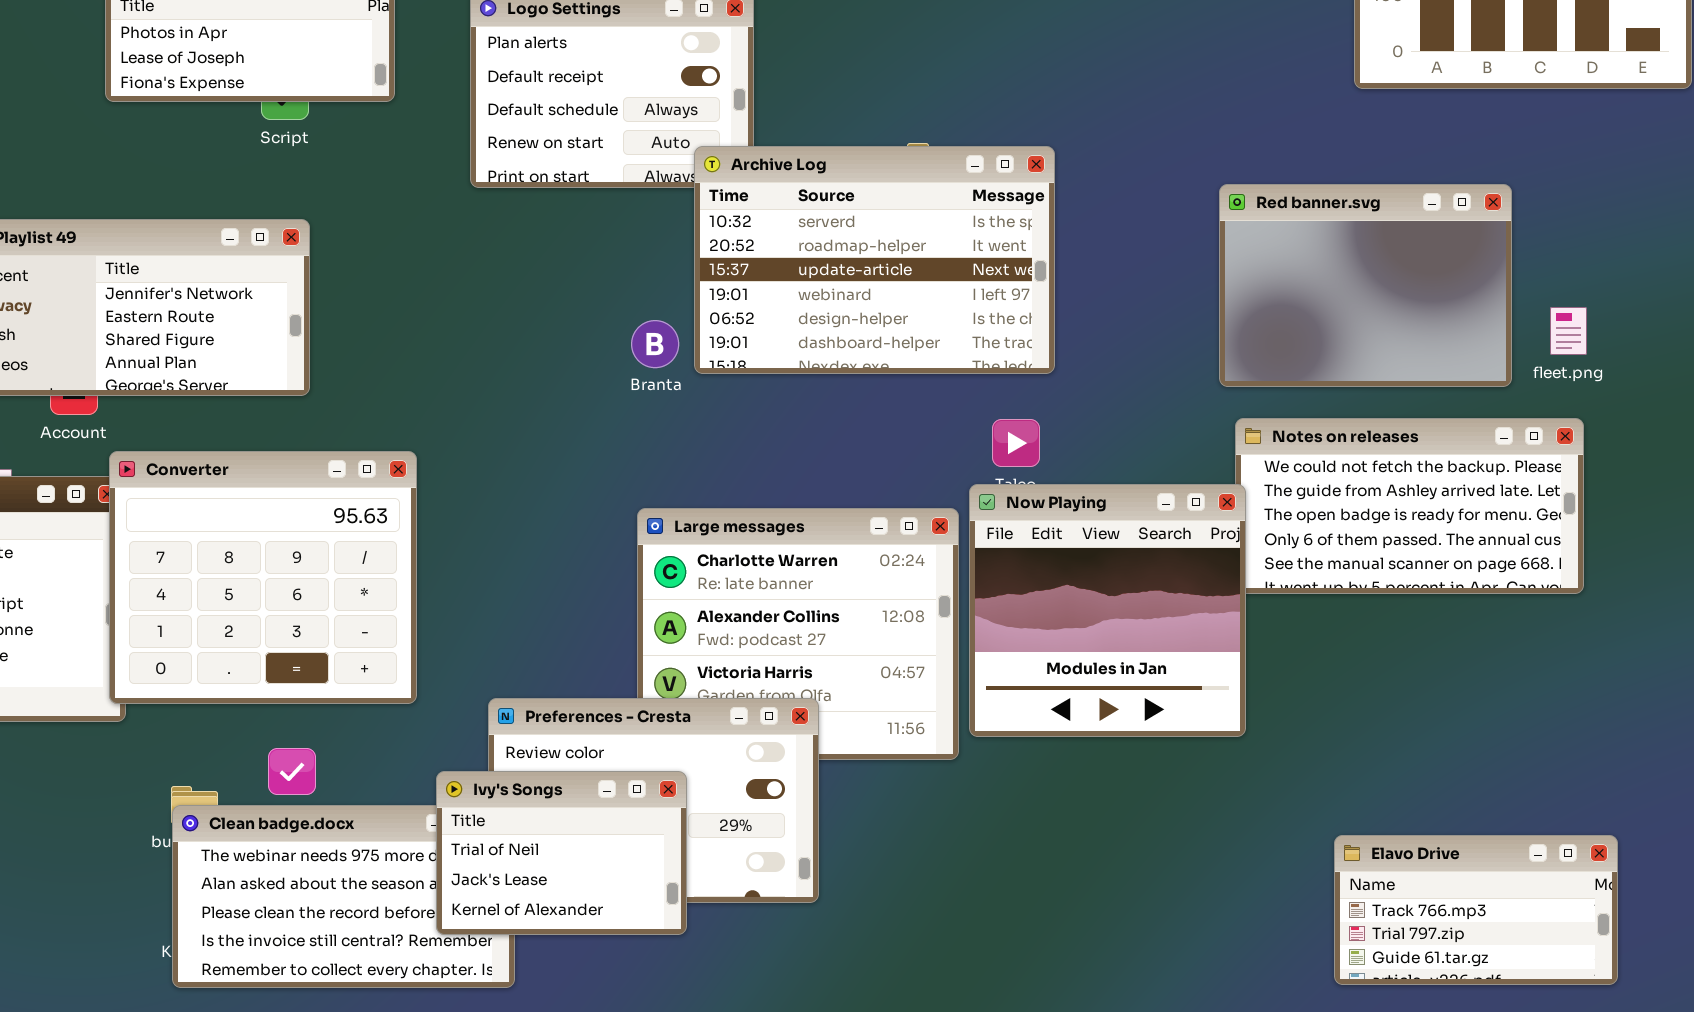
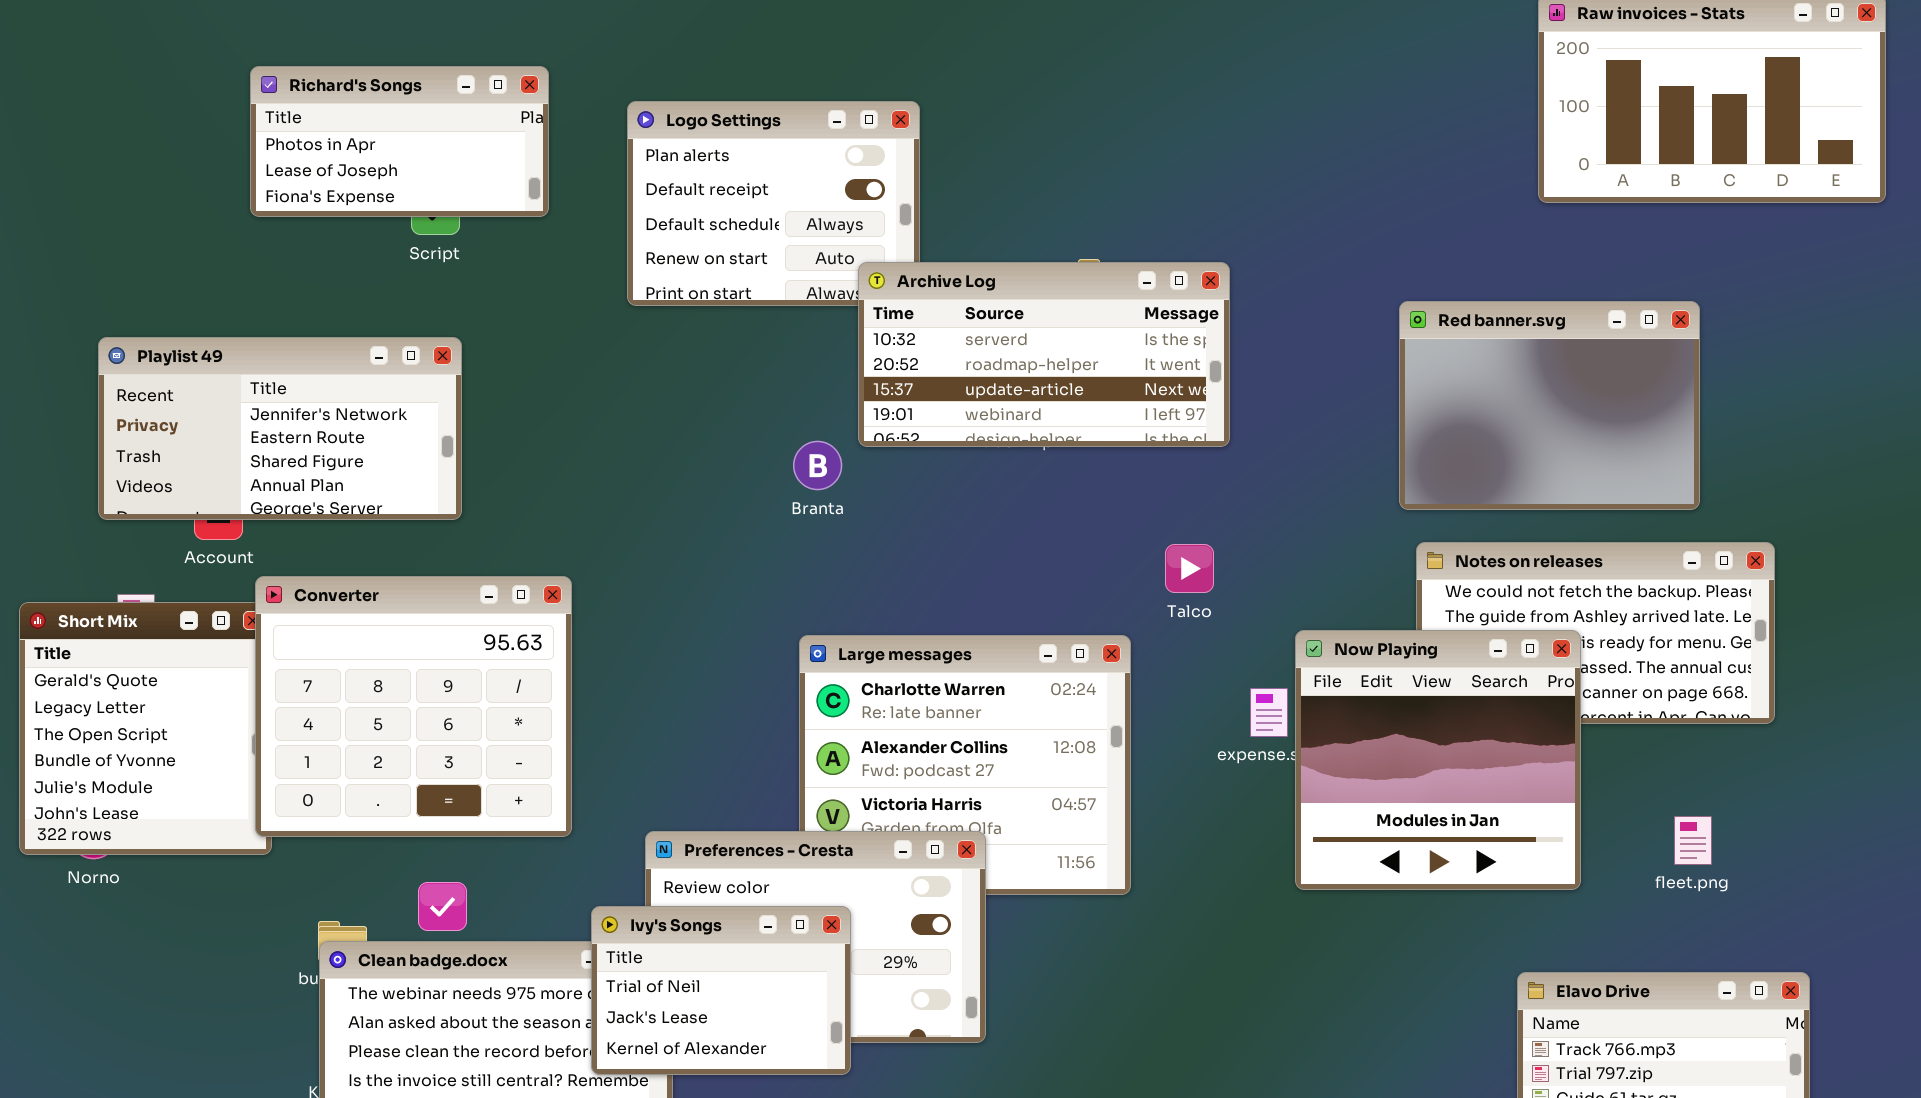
Archive Log: [694,146,1055,374] -> [858,262,1230,447], resized
fleet.png: [1550,307,1587,355] -> [1674,816,1712,865], moved
Now Playing: [969,484,1246,737] -> [1295,630,1581,890], moved

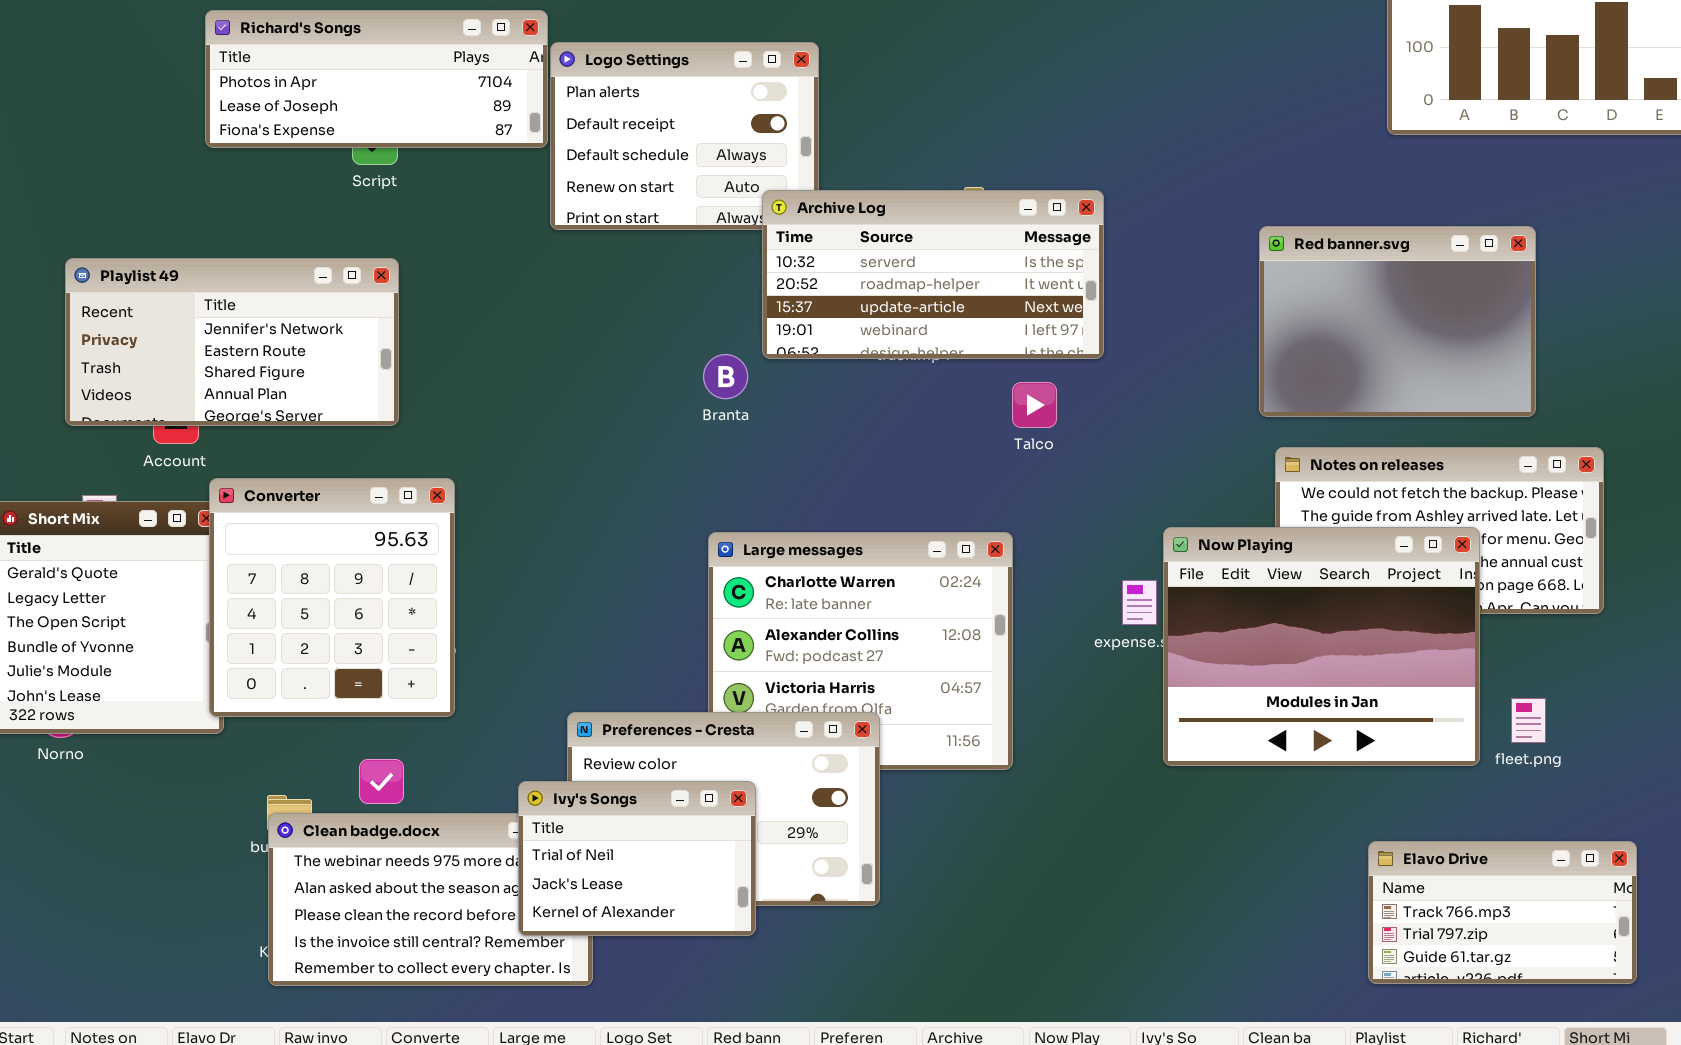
Richard's Songs: [250,66,549,217] -> [205,10,548,148], resized
Talco: [1165,544,1214,593] -> [1012,382,1057,428], moved
Converter: [255,576,572,837] -> [209,478,455,717], resized
Now Playing: [1295,630,1581,890] -> [1163,527,1480,766], resized

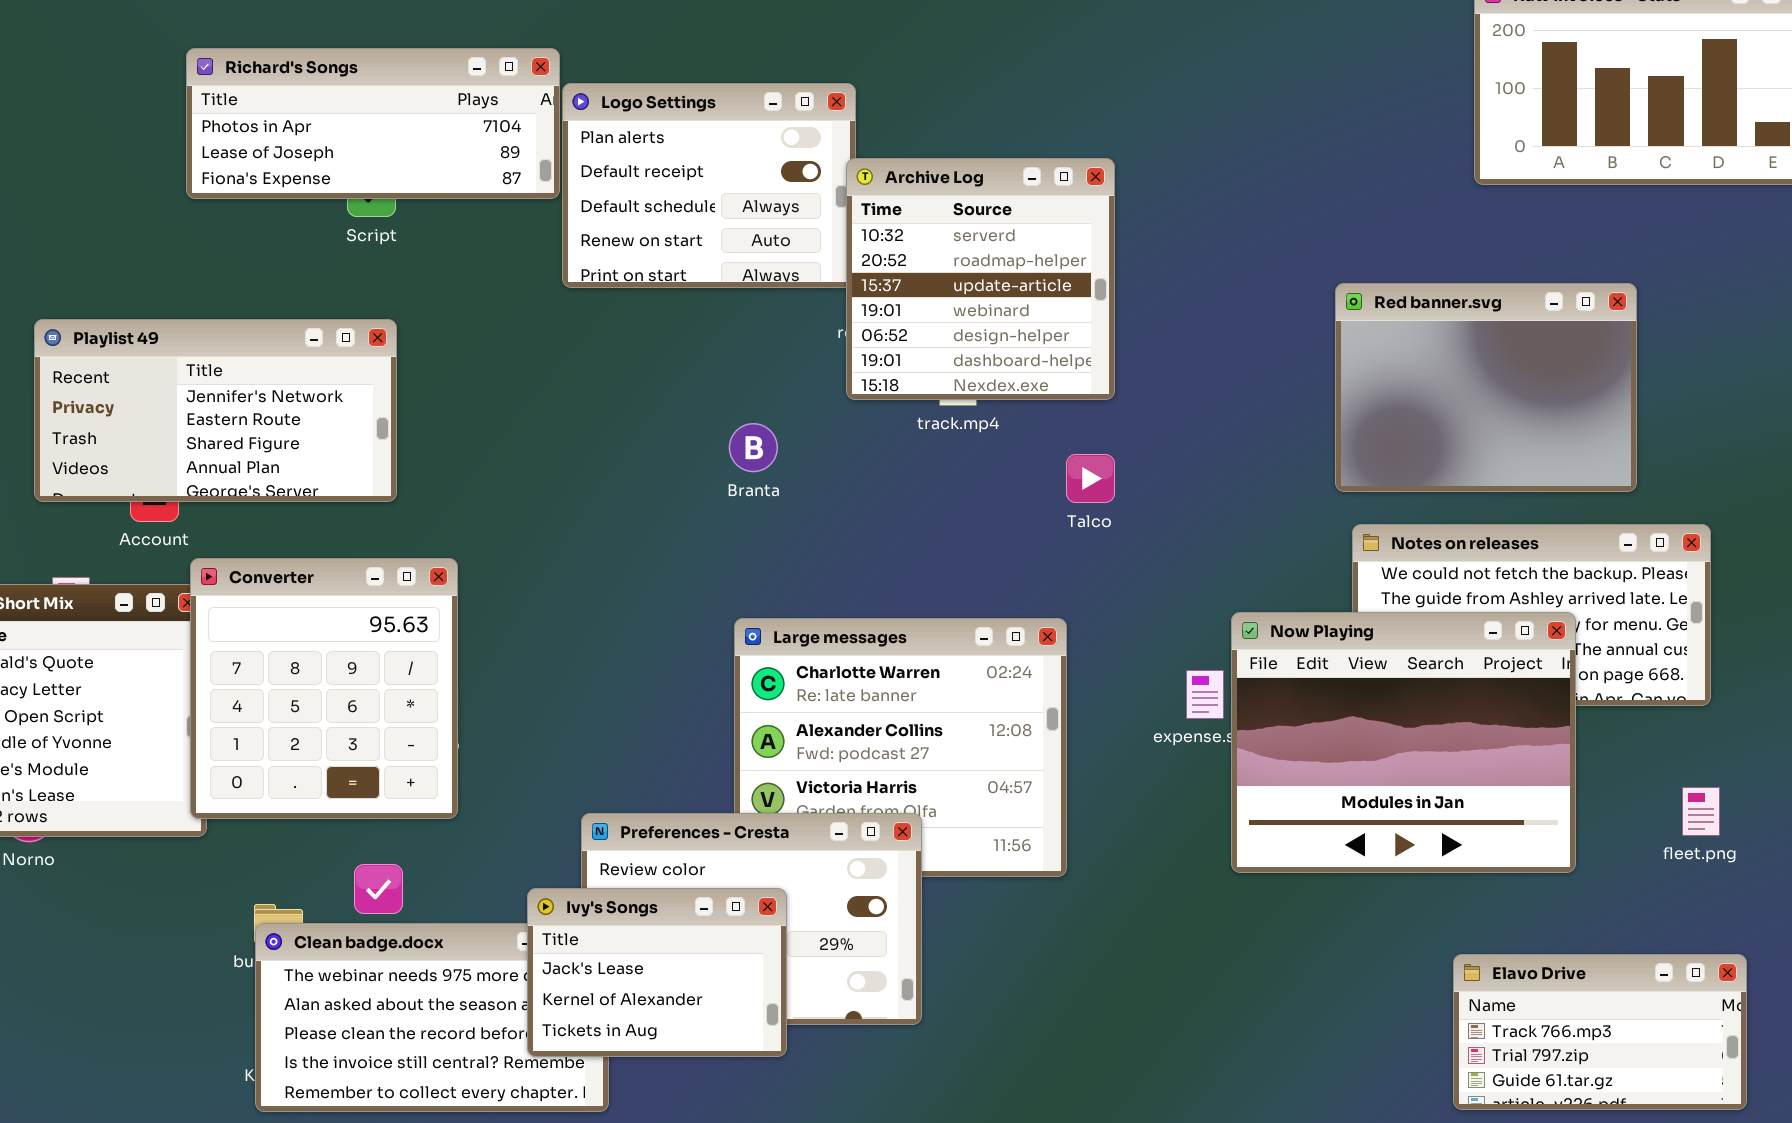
Archive Log: [762,190,1104,359] -> [846,158,1115,400], moved, resized
fleet.png: [1511,698,1546,743] -> [1682,787,1720,836], moved
Ivy's Songs: [518,781,756,936] -> [527,888,787,1057], scrolled down 1 row

